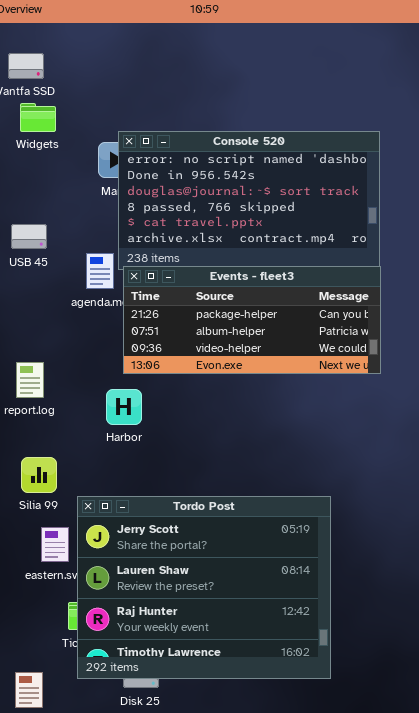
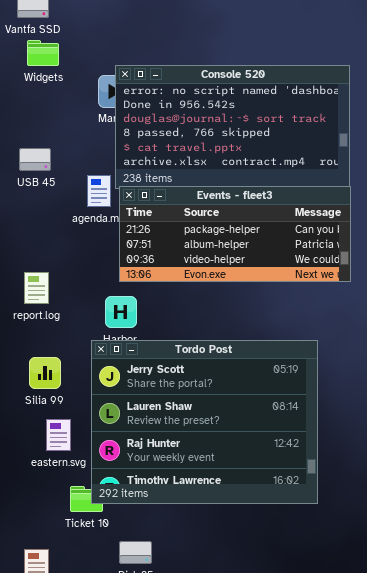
Tordo Post: [77,496,331,679] -> [91,340,318,504], moved

